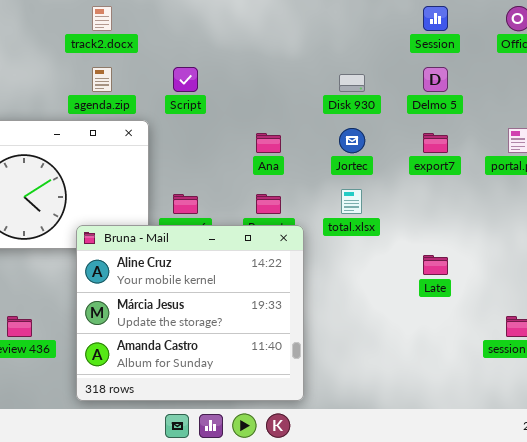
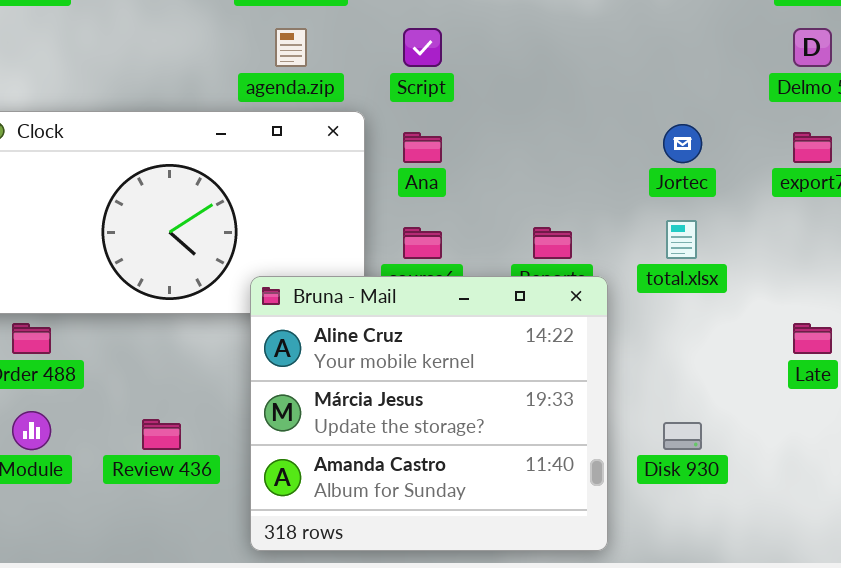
Disk 930: [339,74,365,92] -> [663,422,702,450], moved
Ana: [256,133,281,153] -> [403,132,442,163], moved

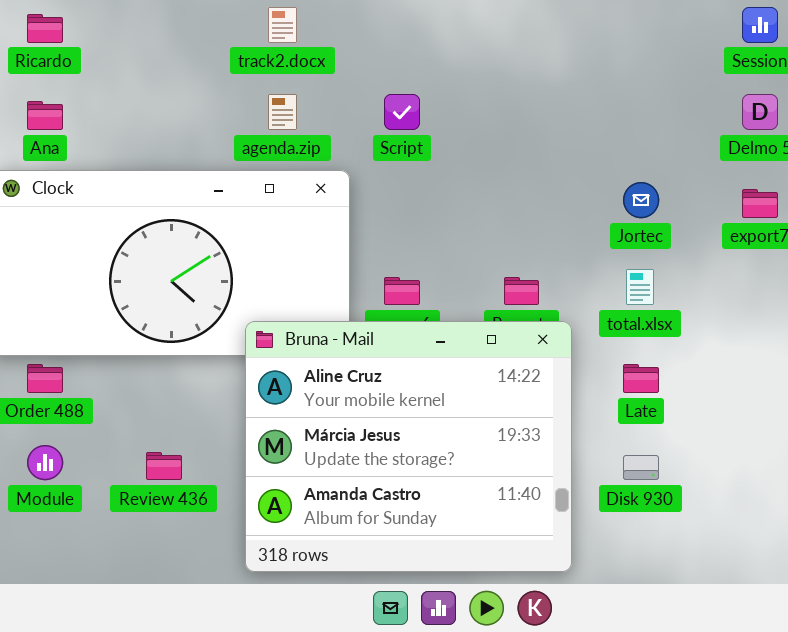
Ana: [403,132,442,163] -> [27,101,63,130], moved
Late: [793,323,832,354] -> [623,364,659,393], moved

